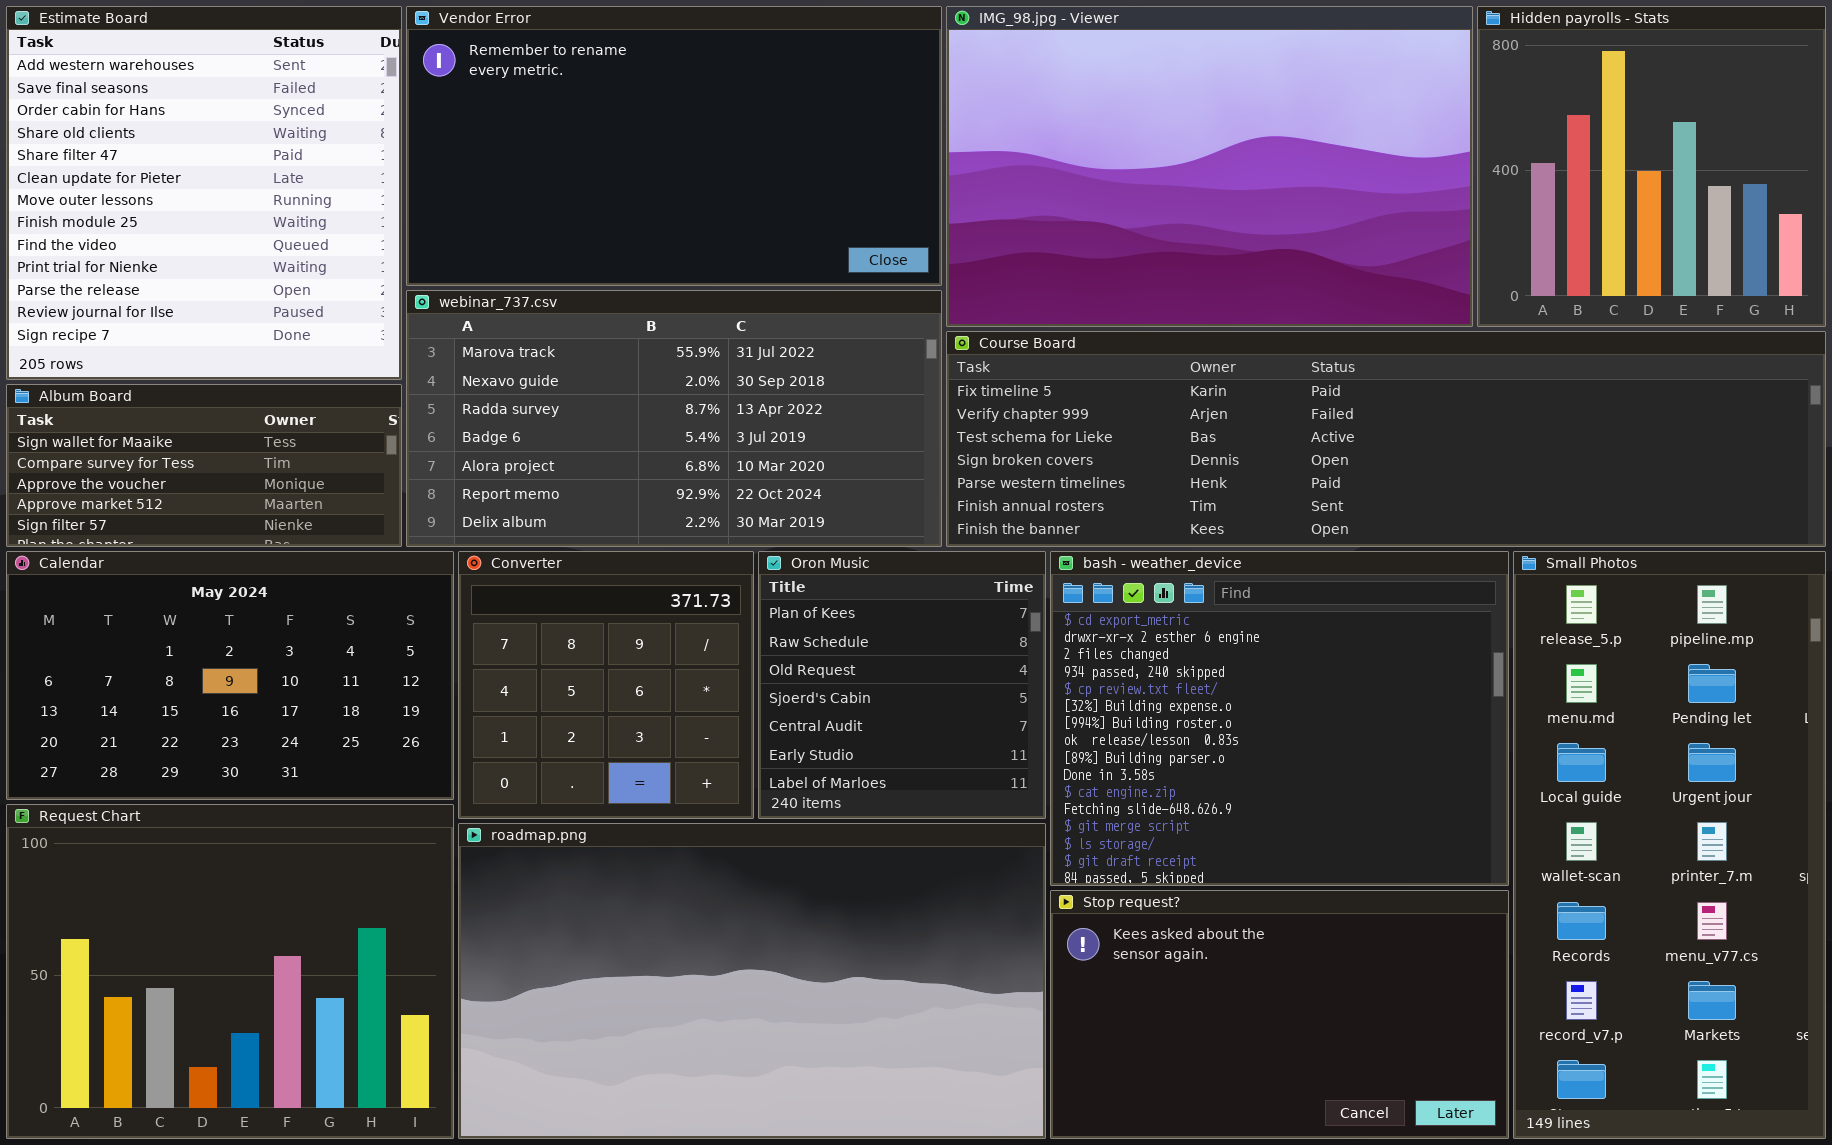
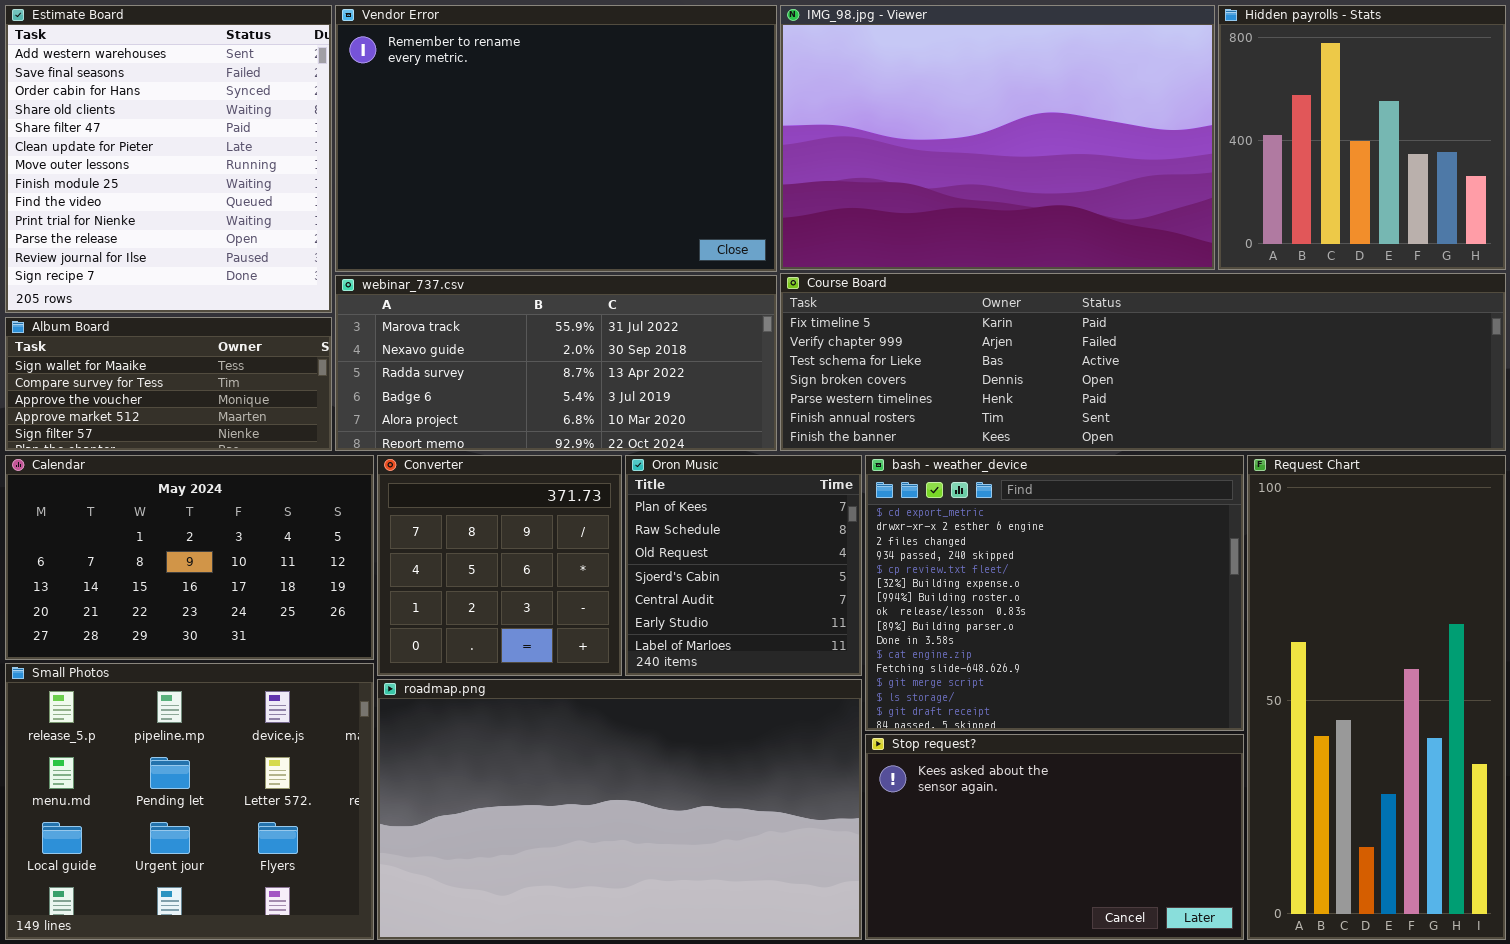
Vendor Error: [406,6,942,286] -> [335,5,777,272], resized
webinar_737.csv: [406,290,942,547] -> [335,275,777,451], resized
Small Photos: [1513,551,1826,1139] -> [5,663,374,940], moved, resized
Request Chart: [6,804,454,1139] -> [1247,455,1506,940], moved, resized

